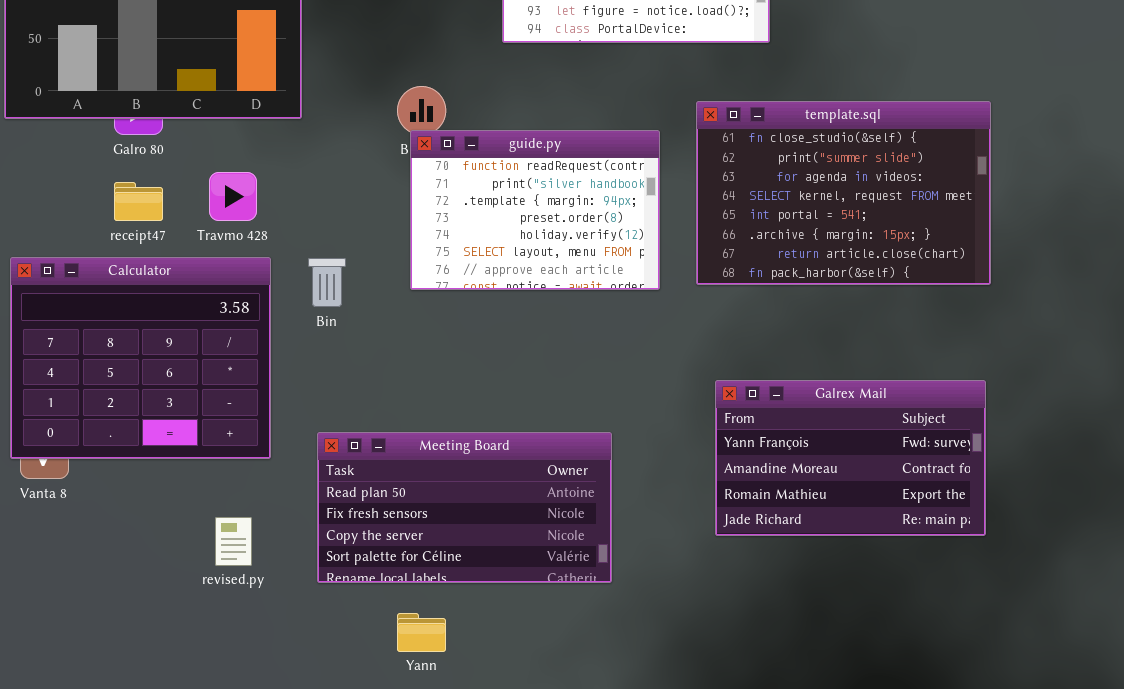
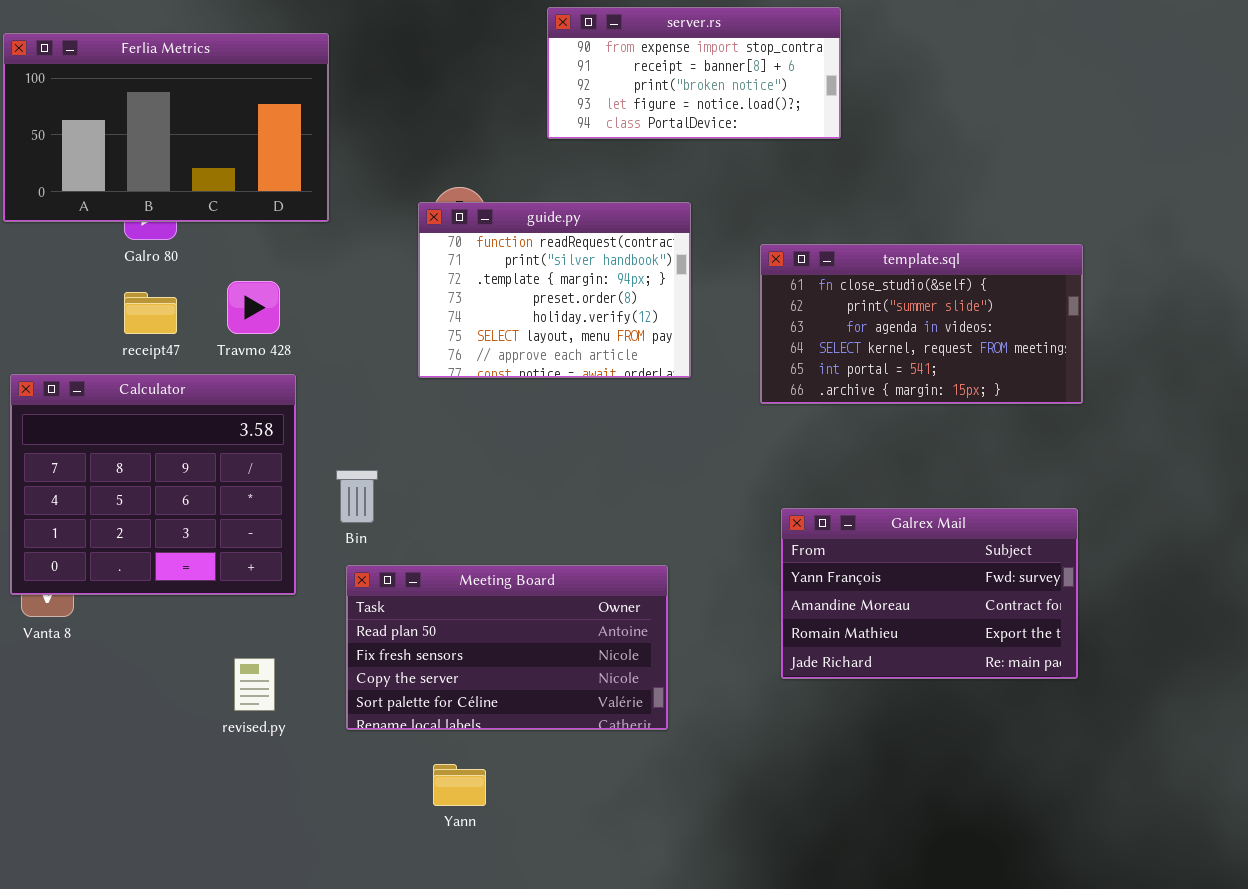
template.sql: [696,101,991,285] -> [760,244,1083,404], resized
guide.py: [410,130,660,290] -> [418,202,691,378], moved
Bin: [308,258,346,307] -> [336,470,378,523], moved

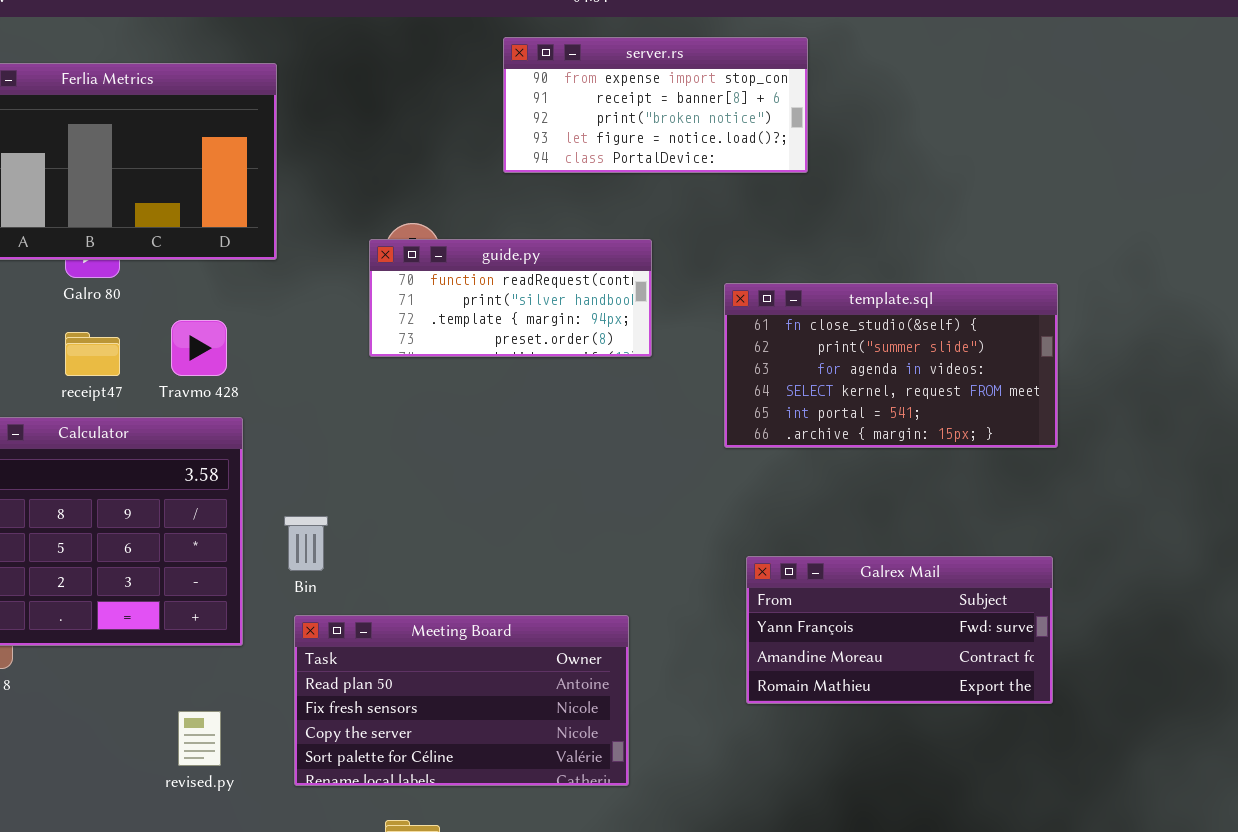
guide.py: [418,202,691,378] -> [369,239,652,357], resized
Galrex Mail: [781,508,1078,679] -> [746,556,1053,704], resized

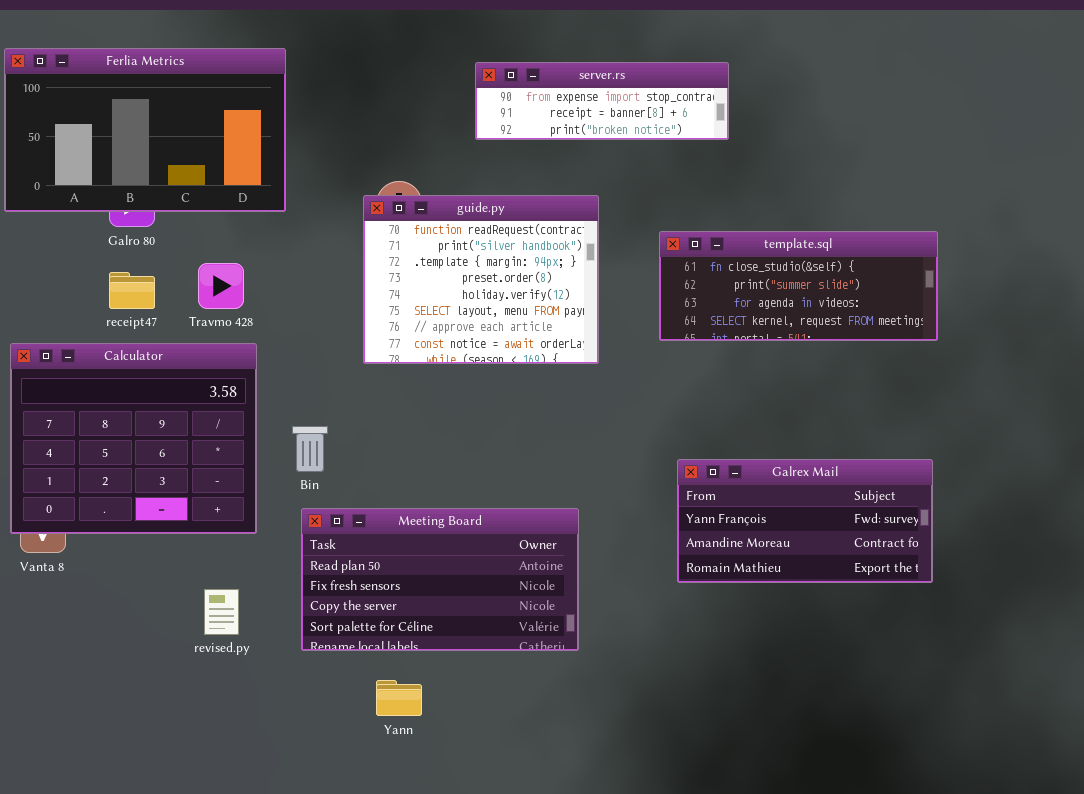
server.rs: [503,37,808,173] -> [475,62,729,140], resized
guide.py: [369,239,652,357] -> [363,195,599,364], resized
template.sql: [724,283,1058,448] -> [659,231,938,341], resized

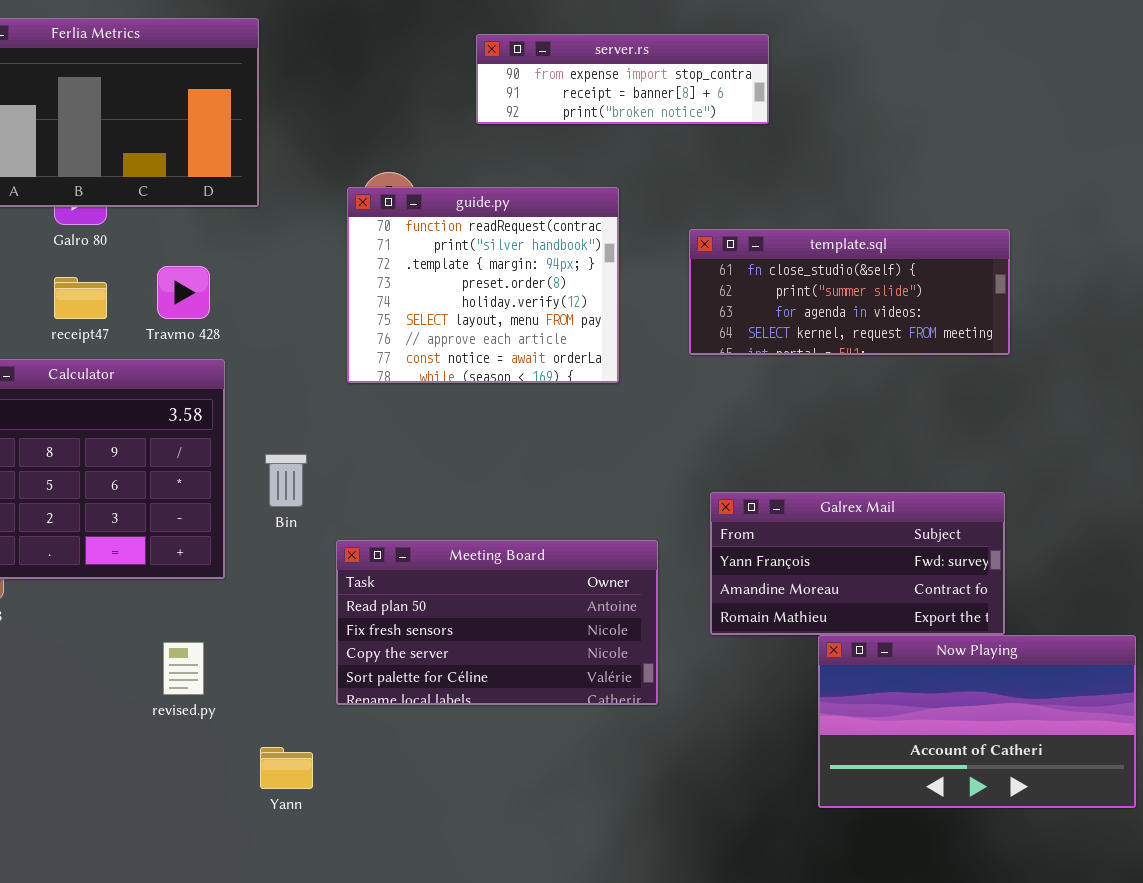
Meeting Board: [301,508,579,651] -> [336,540,658,705], moved
Now Playing: none -> [818,635,1136,808], opened
Yann: [376,680,422,716] -> [260,747,313,789], moved

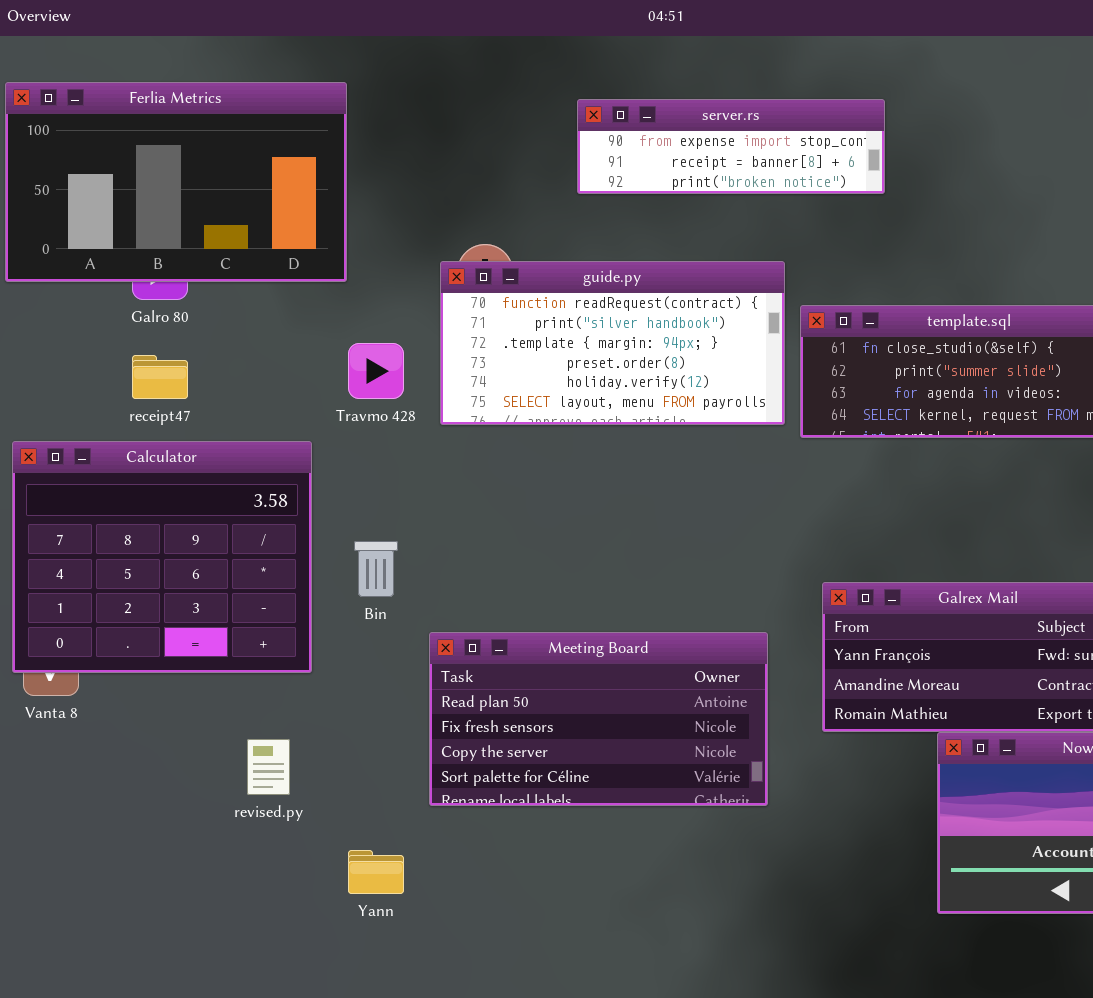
guide.py: [347,187,619,383] -> [440,261,785,425], resized
Travmo 428: [157,266,210,319] -> [348,343,404,399], moved

